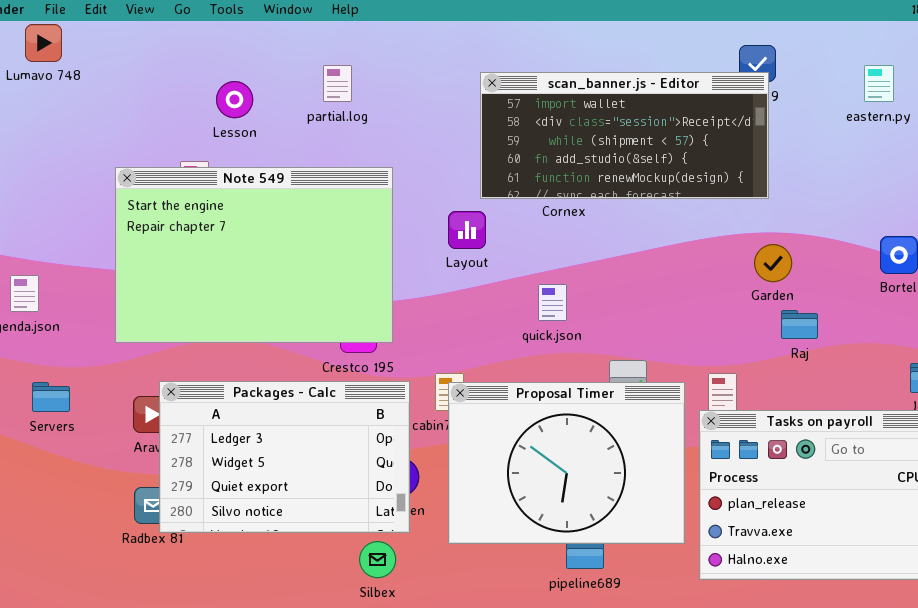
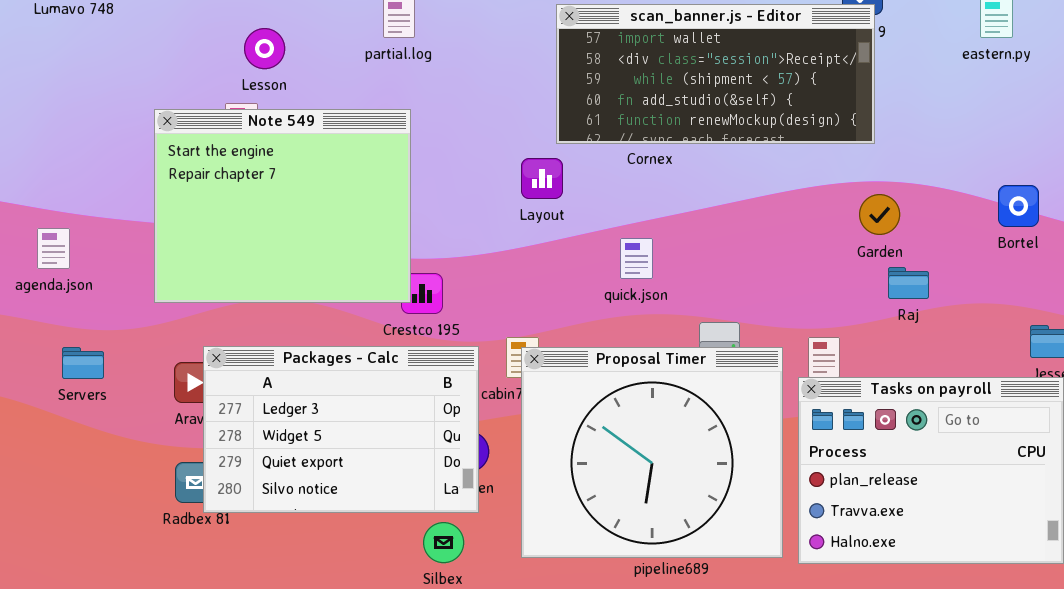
Lesson: [216,81,253,118] -> [244,28,285,69], moved
Note 549: [115,167,393,343] -> [154,109,411,303], resized
Proposal Timer: [448,382,685,544] -> [521,347,783,558], resized

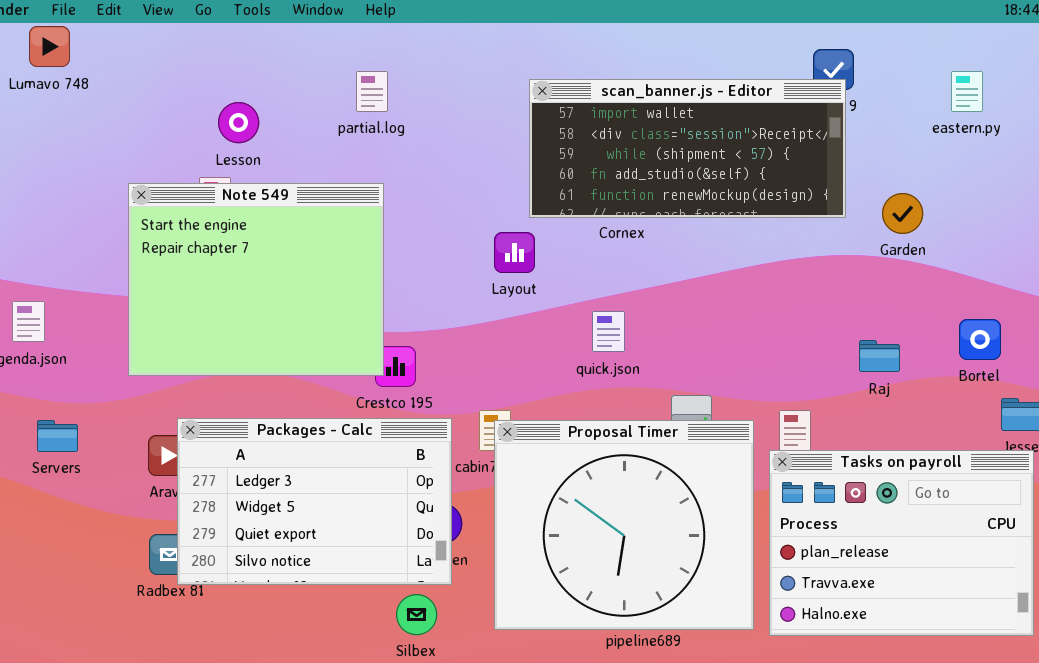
Bortel: [998,185,1039,227] -> [959,319,1001,360], moved
Garden: [859,194,900,235] -> [882,193,923,234], moved

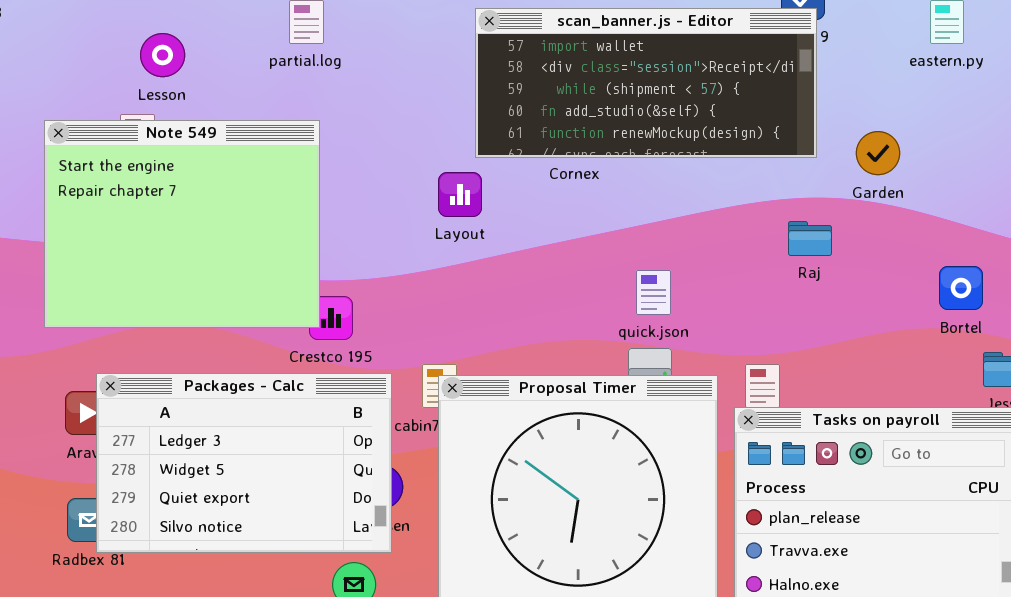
quick.json: [592,311,625,352] -> [636,270,671,315], moved
Raj: [859,340,900,372] -> [788,221,832,256], moved

